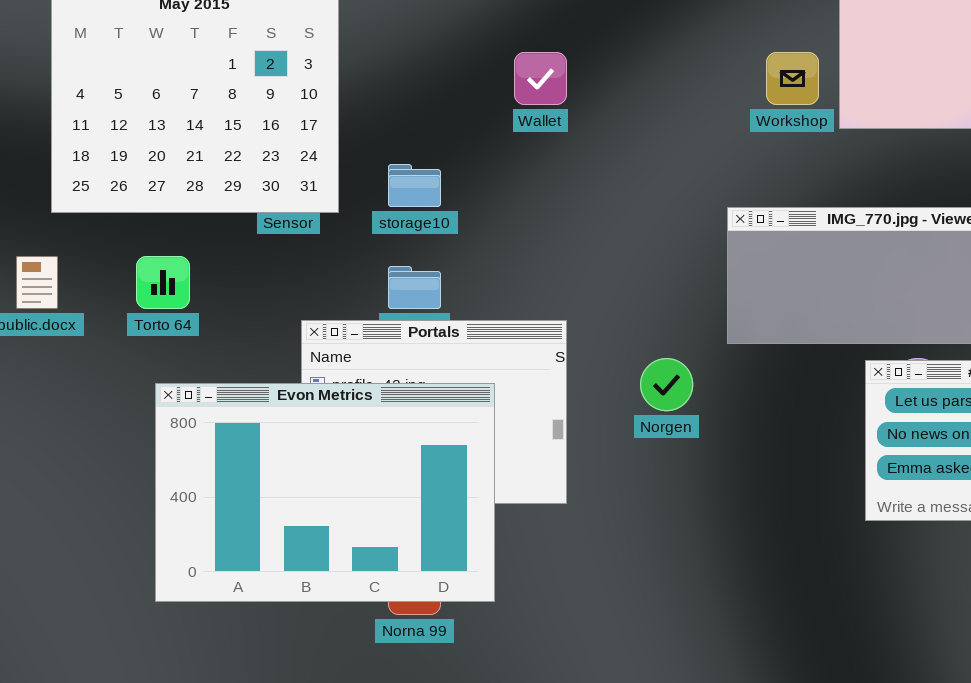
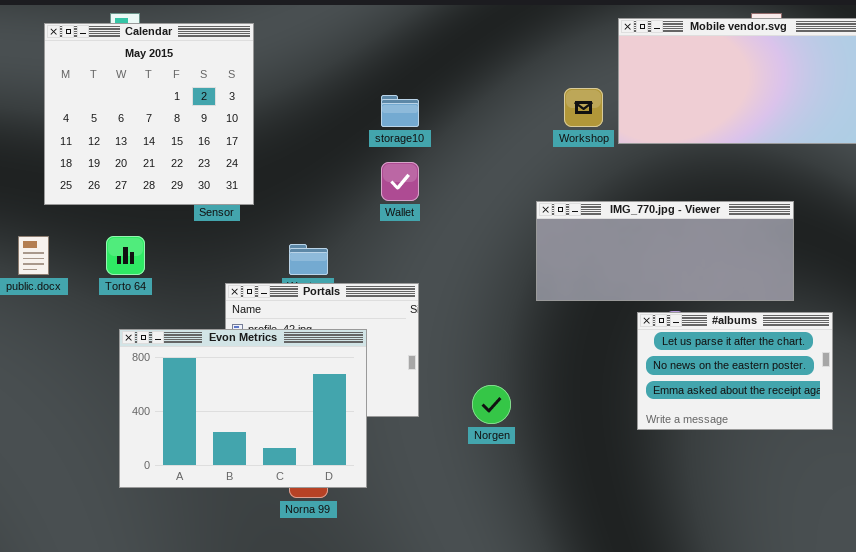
Wallet: [514,52,567,105] -> [381,162,419,201], moved
storage10: [388,164,441,207] -> [381,95,419,127], moved
Norgen: [640,358,693,411] -> [472,385,511,424], moved

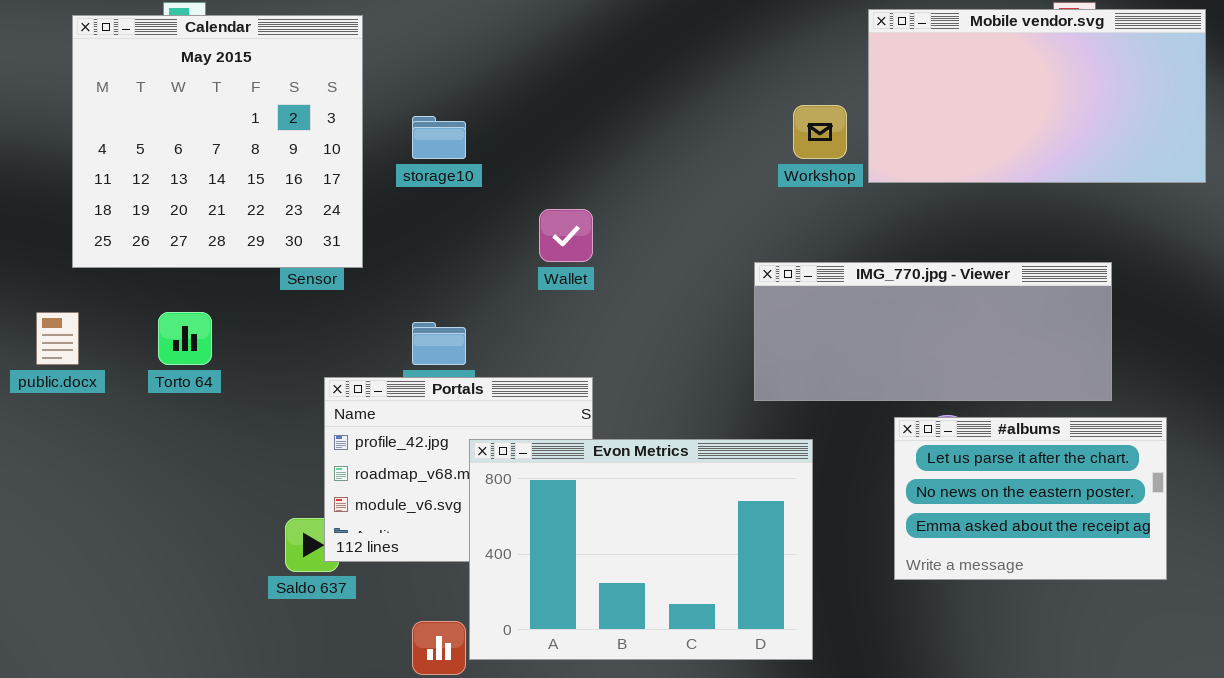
storage10: [381,95,419,127] -> [412,116,466,159], moved
Evon Metrics: [119,329,367,488] -> [469,439,813,660], moved

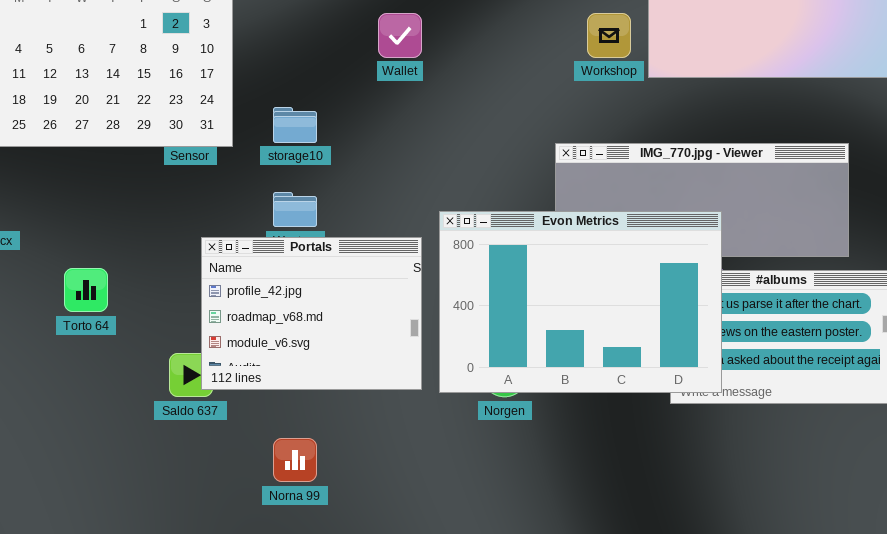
storage10: [412,116,466,159] -> [273,107,317,143], moved
Wallet: [539,209,593,262] -> [378,13,422,58], moved
Torto 64: [158,312,212,365] -> [64,268,108,312], moved
Evon Metrics: [469,439,813,660] -> [439,211,722,393], moved

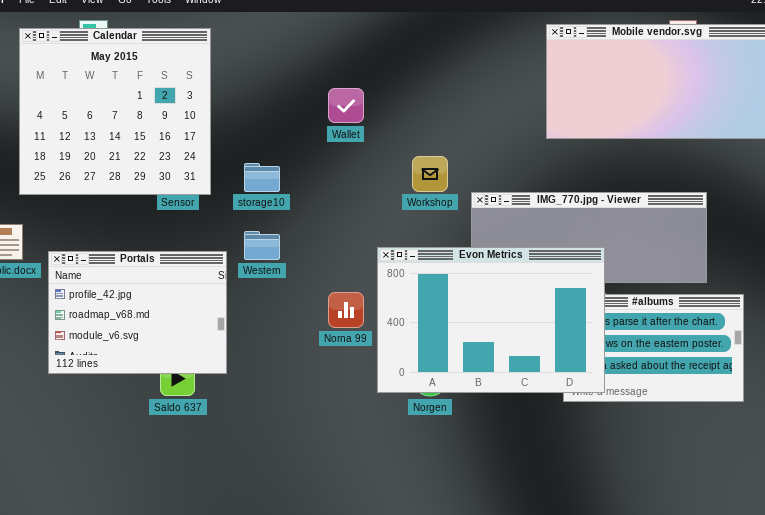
Workshop: [587,13,631,58] -> [412,156,448,192], moved
Portals: [201,237,422,390] -> [48,251,227,374], moved
Norna 99: [273,438,317,482] -> [328,292,364,328], moved

